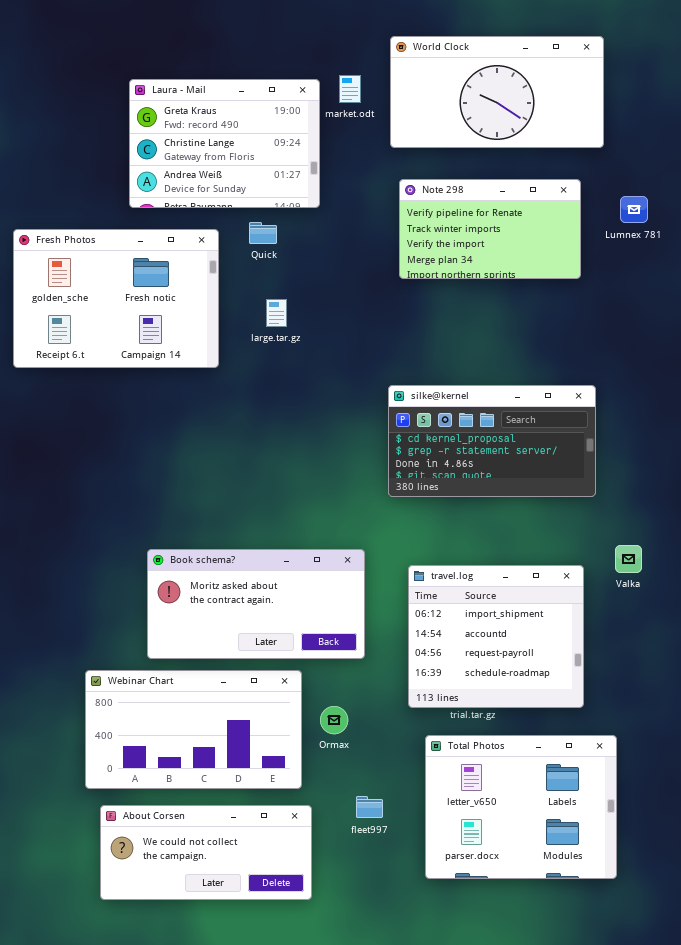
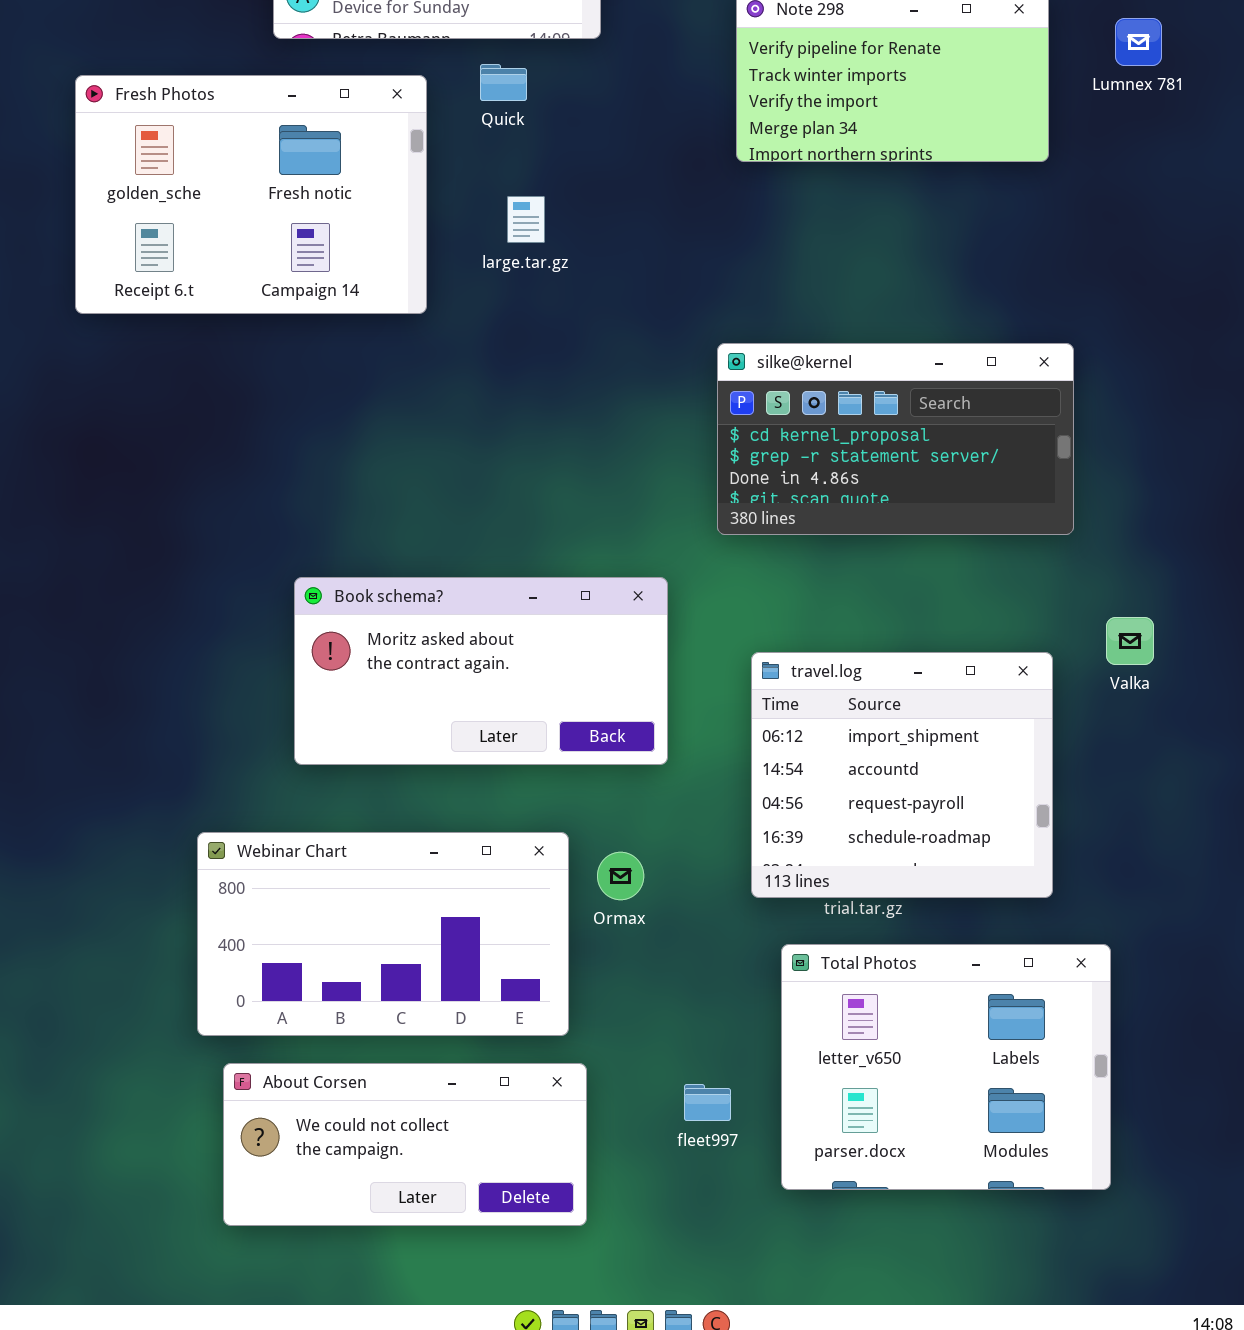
Book schema?: [147,549,365,659] -> [294,577,668,765], moved
Ormax: [320,706,348,734] -> [597,852,644,900], moved
fleet997: [356,796,383,818] -> [684,1084,731,1121], moved

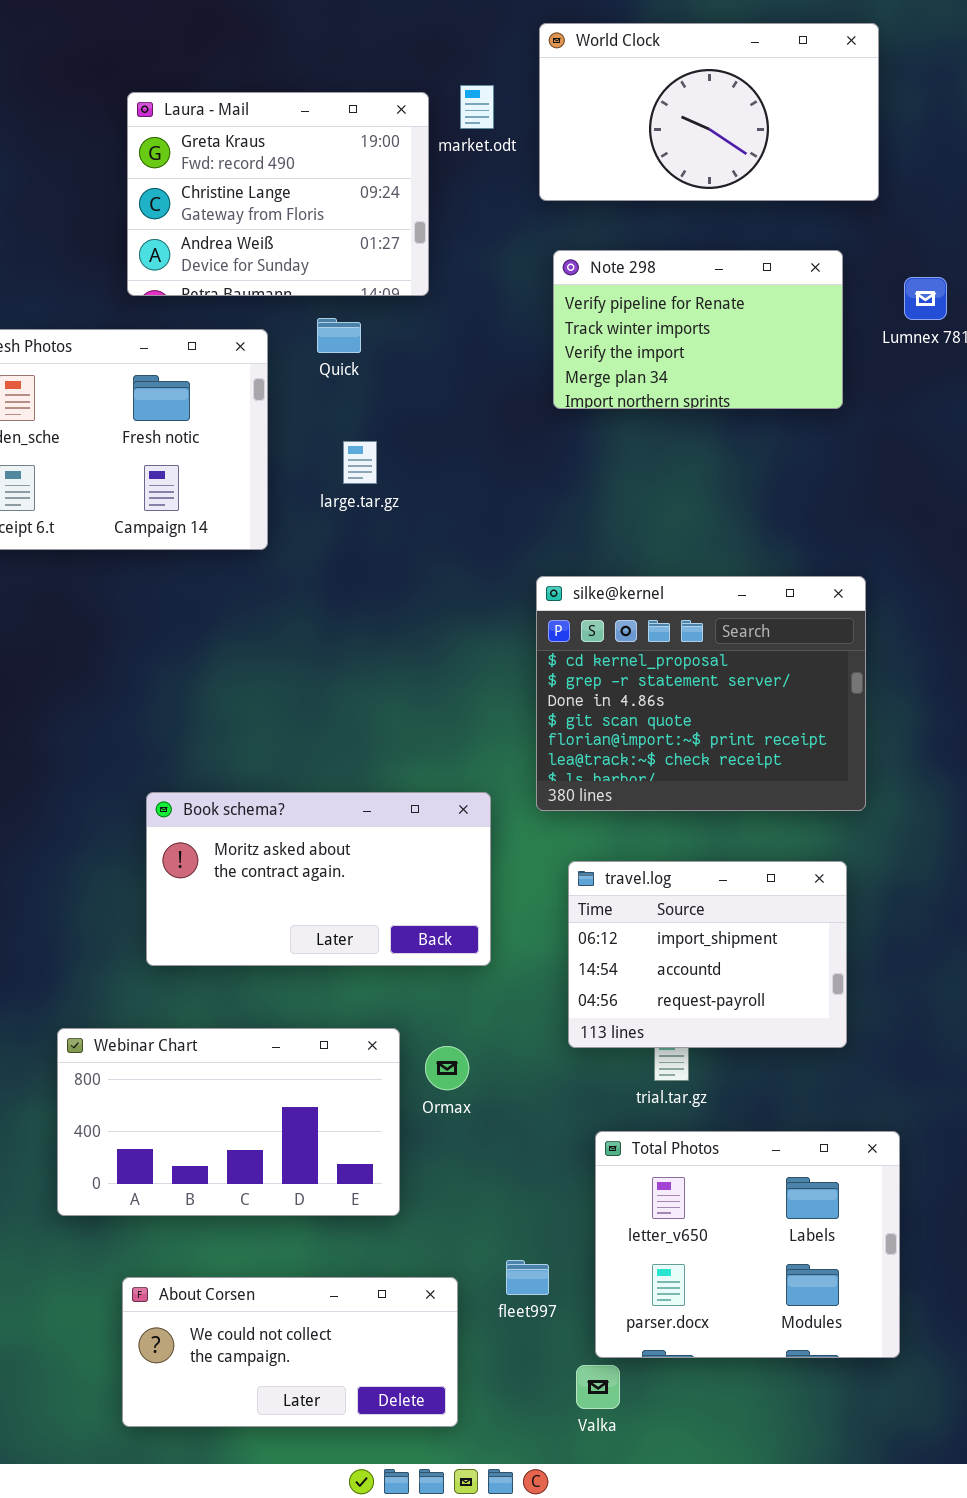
silke@kernel: [717,343,1074,535] -> [536,576,866,811], resized
Valka: [1106,617,1154,665] -> [576,1365,620,1409], moved
travel.log: [751,652,1053,898] -> [568,861,847,1048], resized
About Corsen: [223,1063,587,1226] -> [122,1277,458,1427], moved

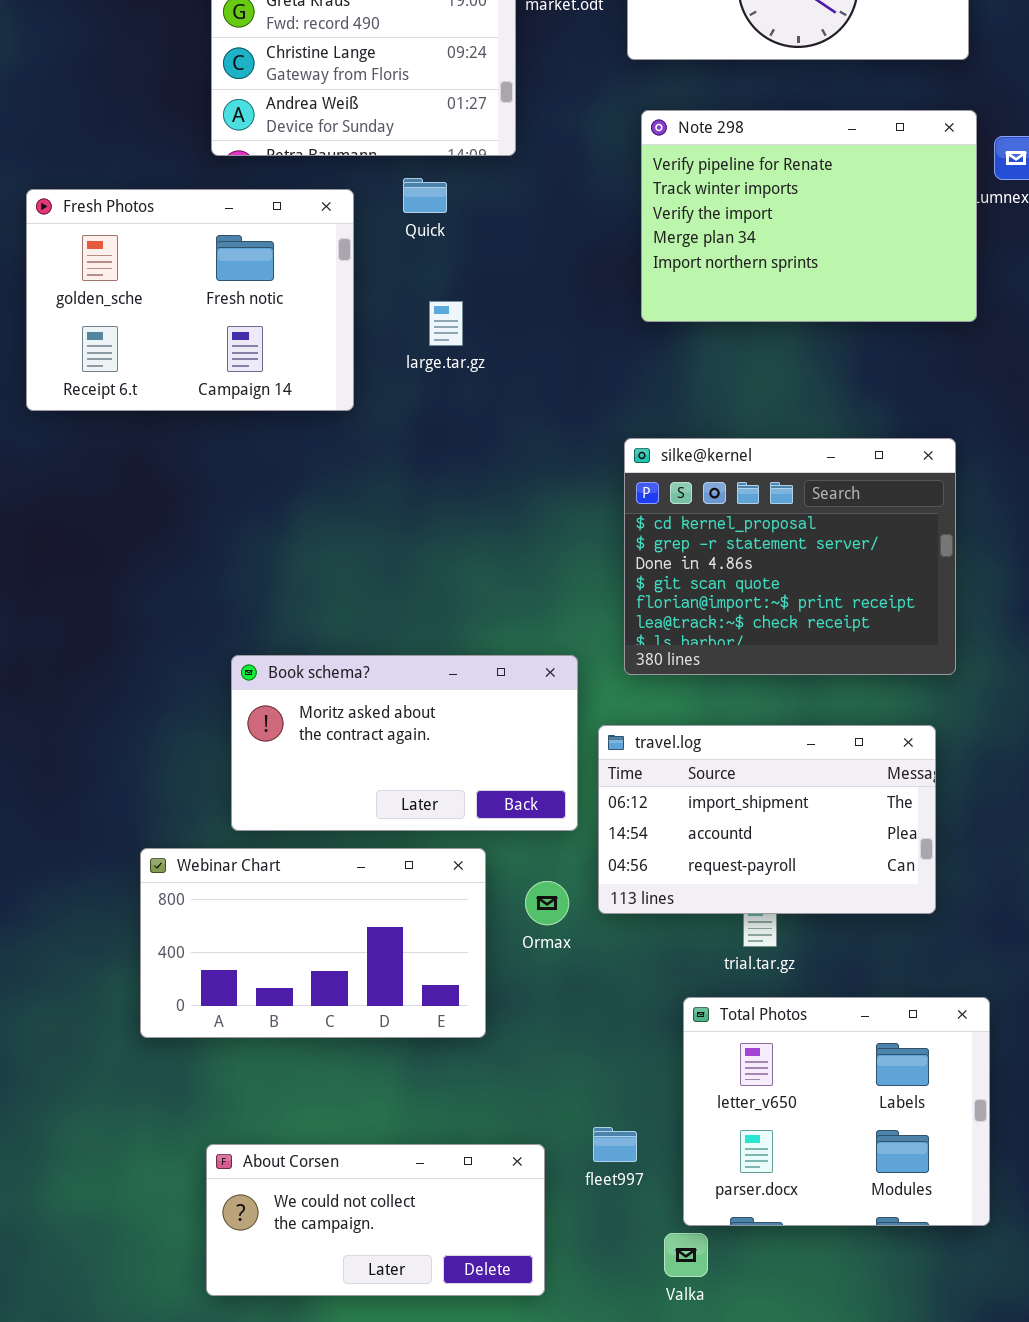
Note 298: [553,250,843,409] -> [641,110,977,322], resized
travel.log: [568,861,847,1048] -> [598,725,936,914], resized
Webinar Chart: [57,1028,400,1216] -> [140,848,486,1038], moved
Ormax: [425,1046,469,1090] -> [525,881,569,925], moved

